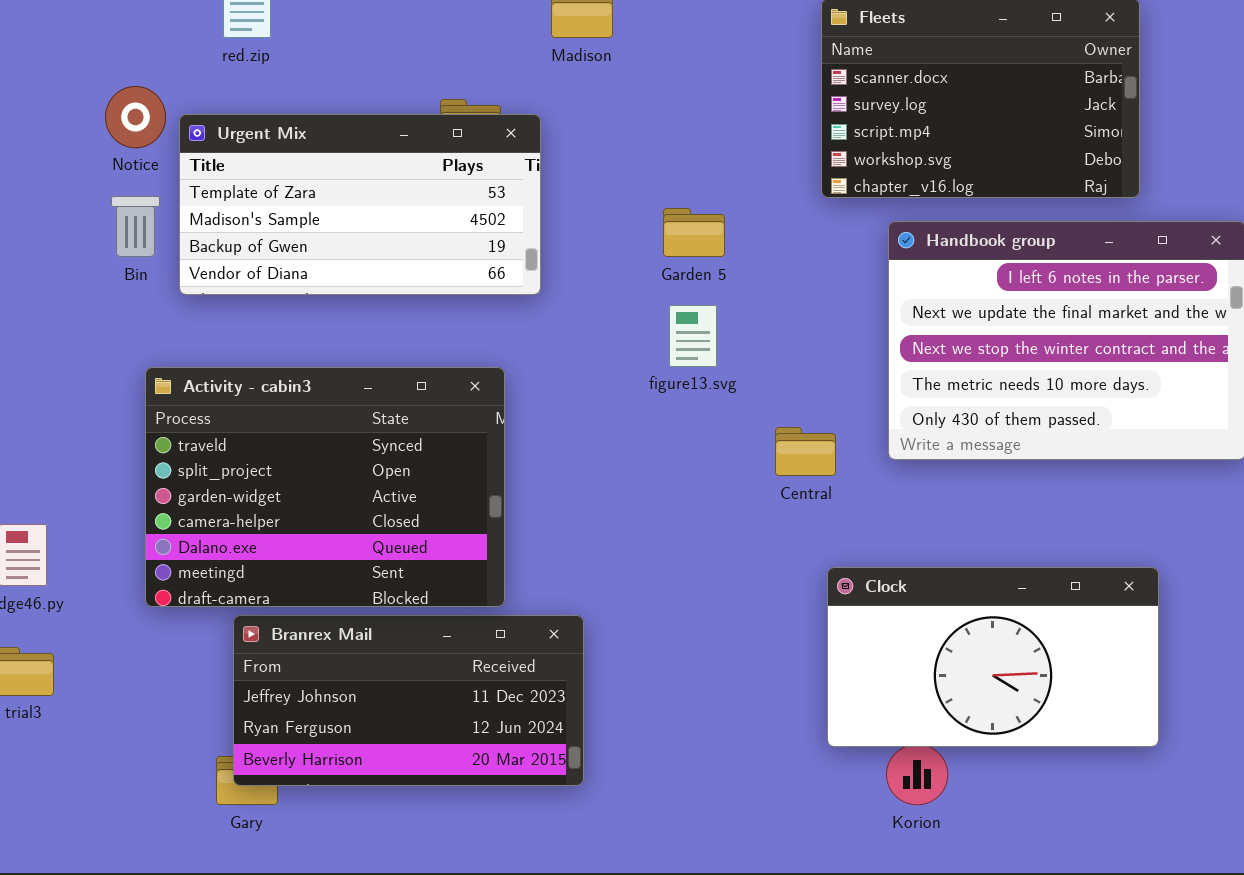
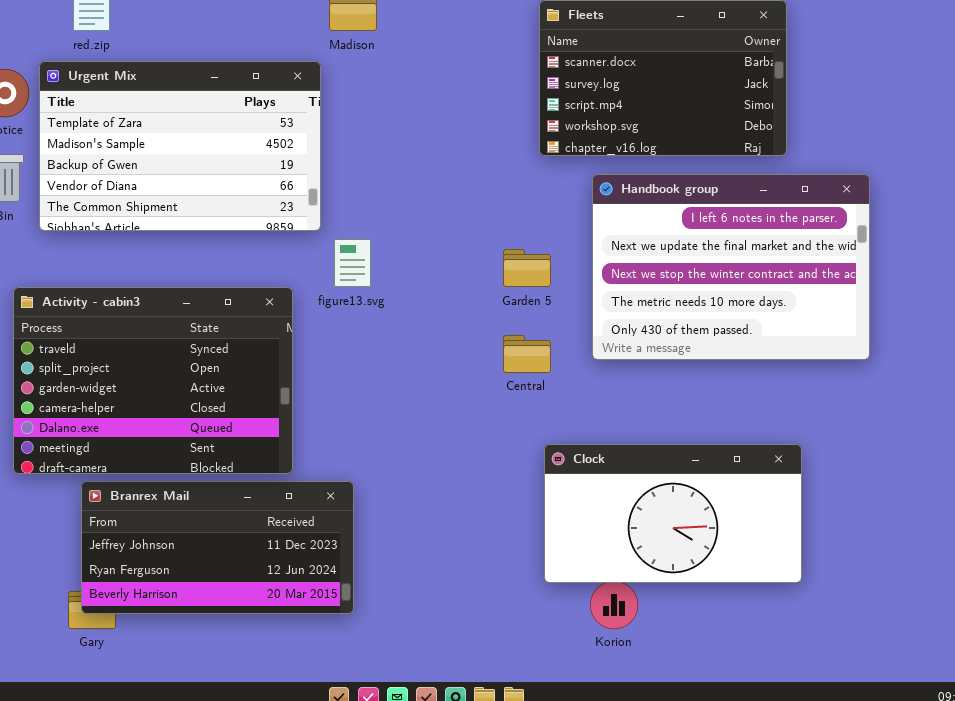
Urgent Mix: [179,114,541,295] -> [39,61,321,231], resized
Garden 5: [663,208,725,257] -> [503,249,551,287], moved
figure13.svg: [669,305,717,367] -> [334,239,371,287], moved

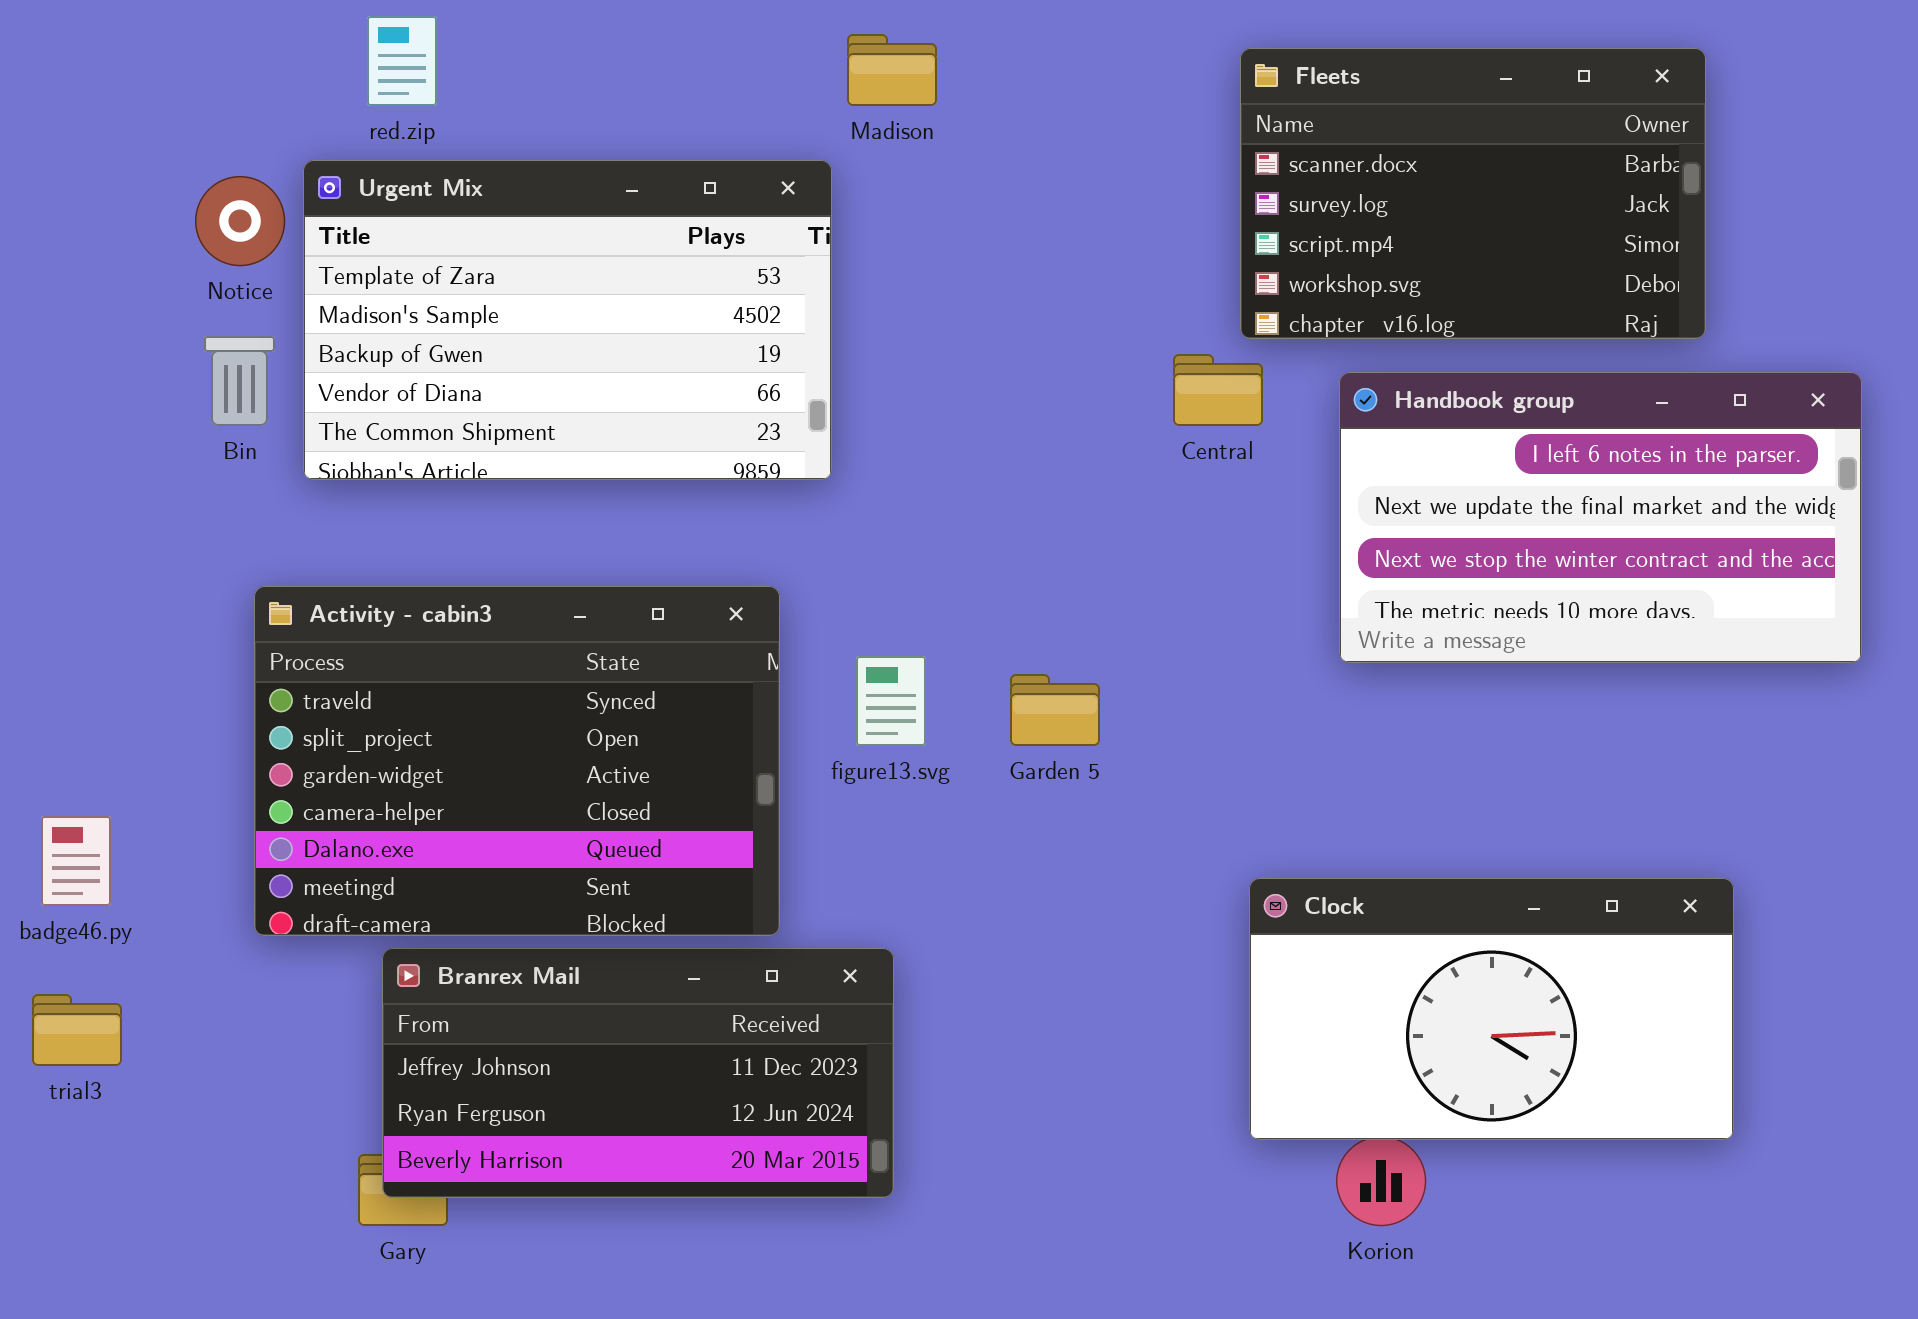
Handbook group: [592,174,870,360] -> [1339,372,1862,663], resized
figure13.svg: [334,239,371,287] -> [856,656,926,746], moved
Garden 5: [503,249,551,287] -> [1010,674,1100,746], moved
Central: [503,335,551,373] -> [1173,354,1263,426], moved

